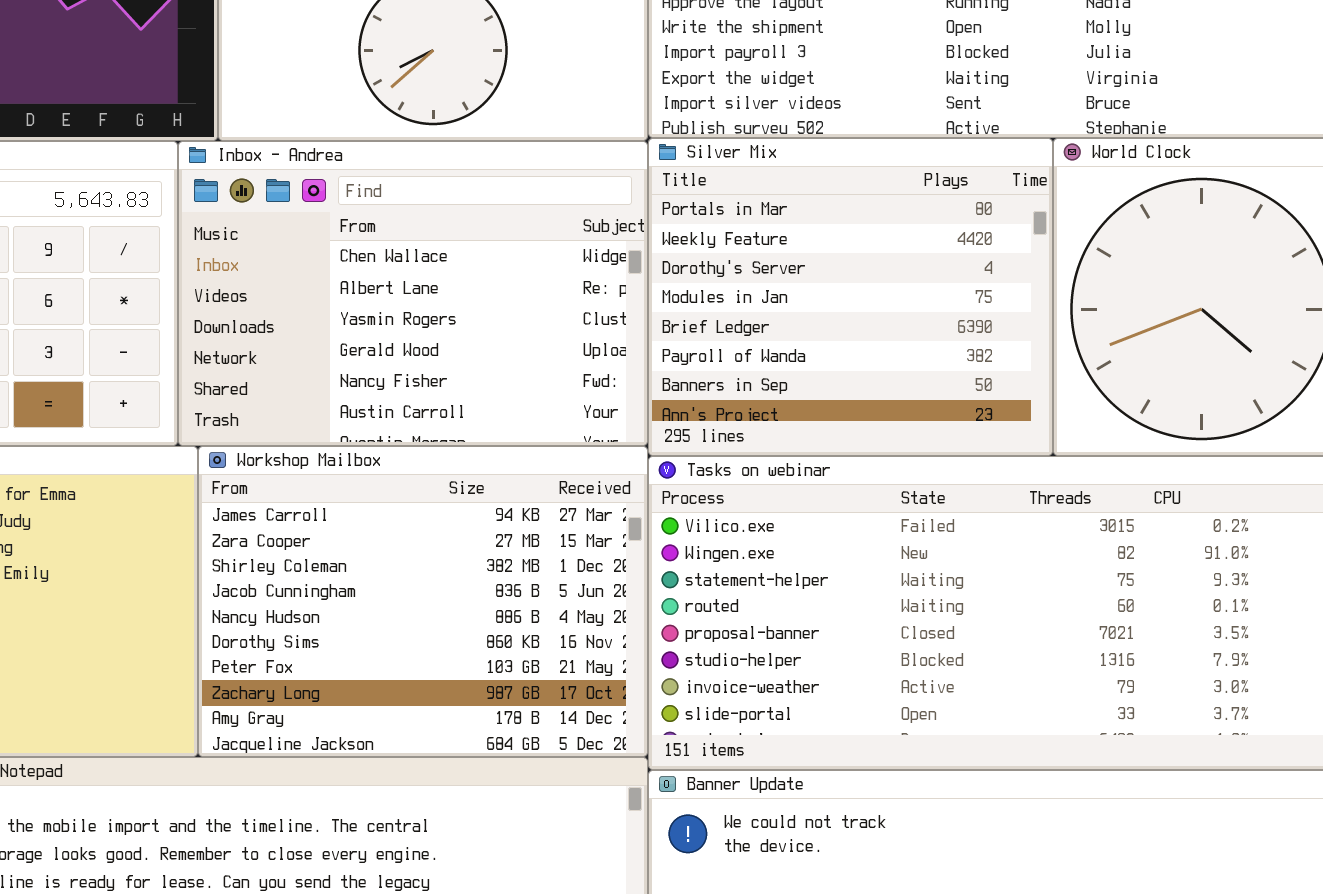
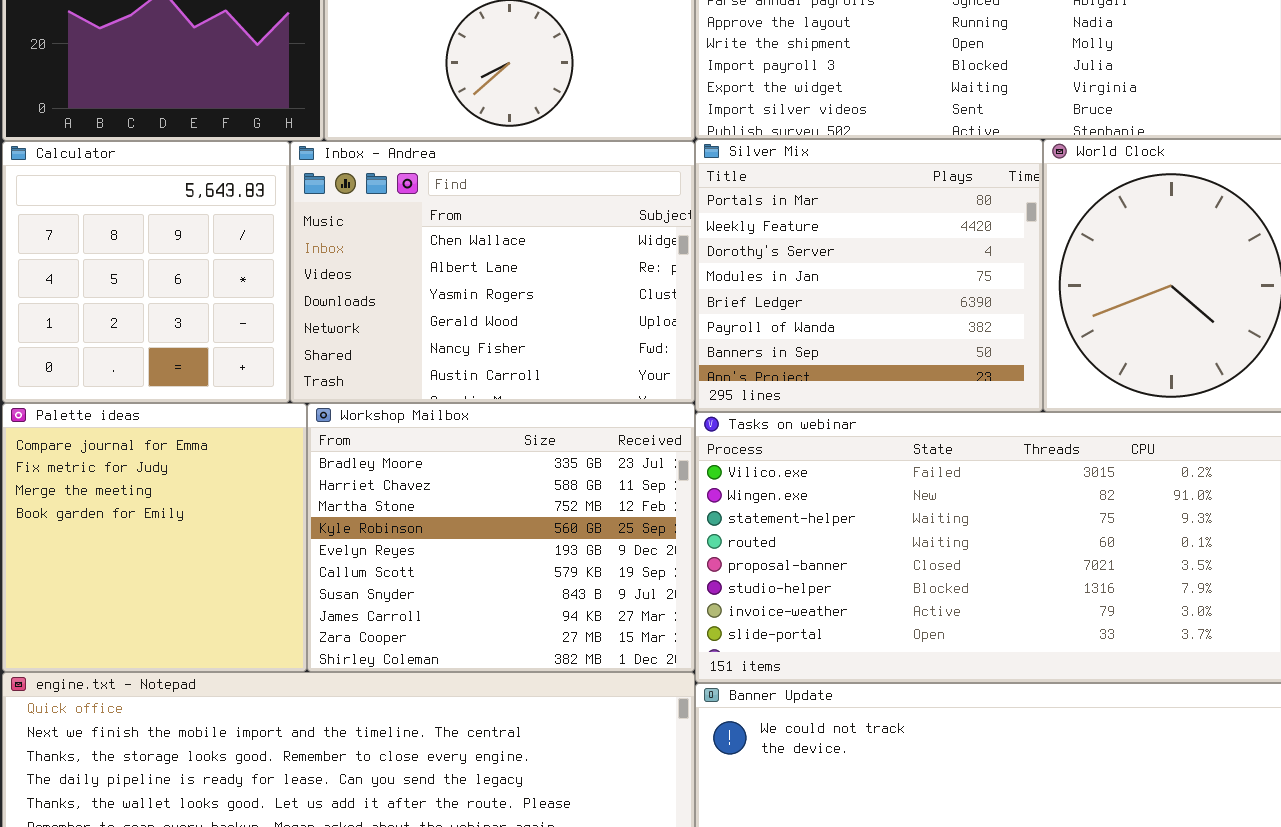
Workshop Mailbox: [198,446,648,757] -> [307,403,695,672], scrolled up 7 rows

